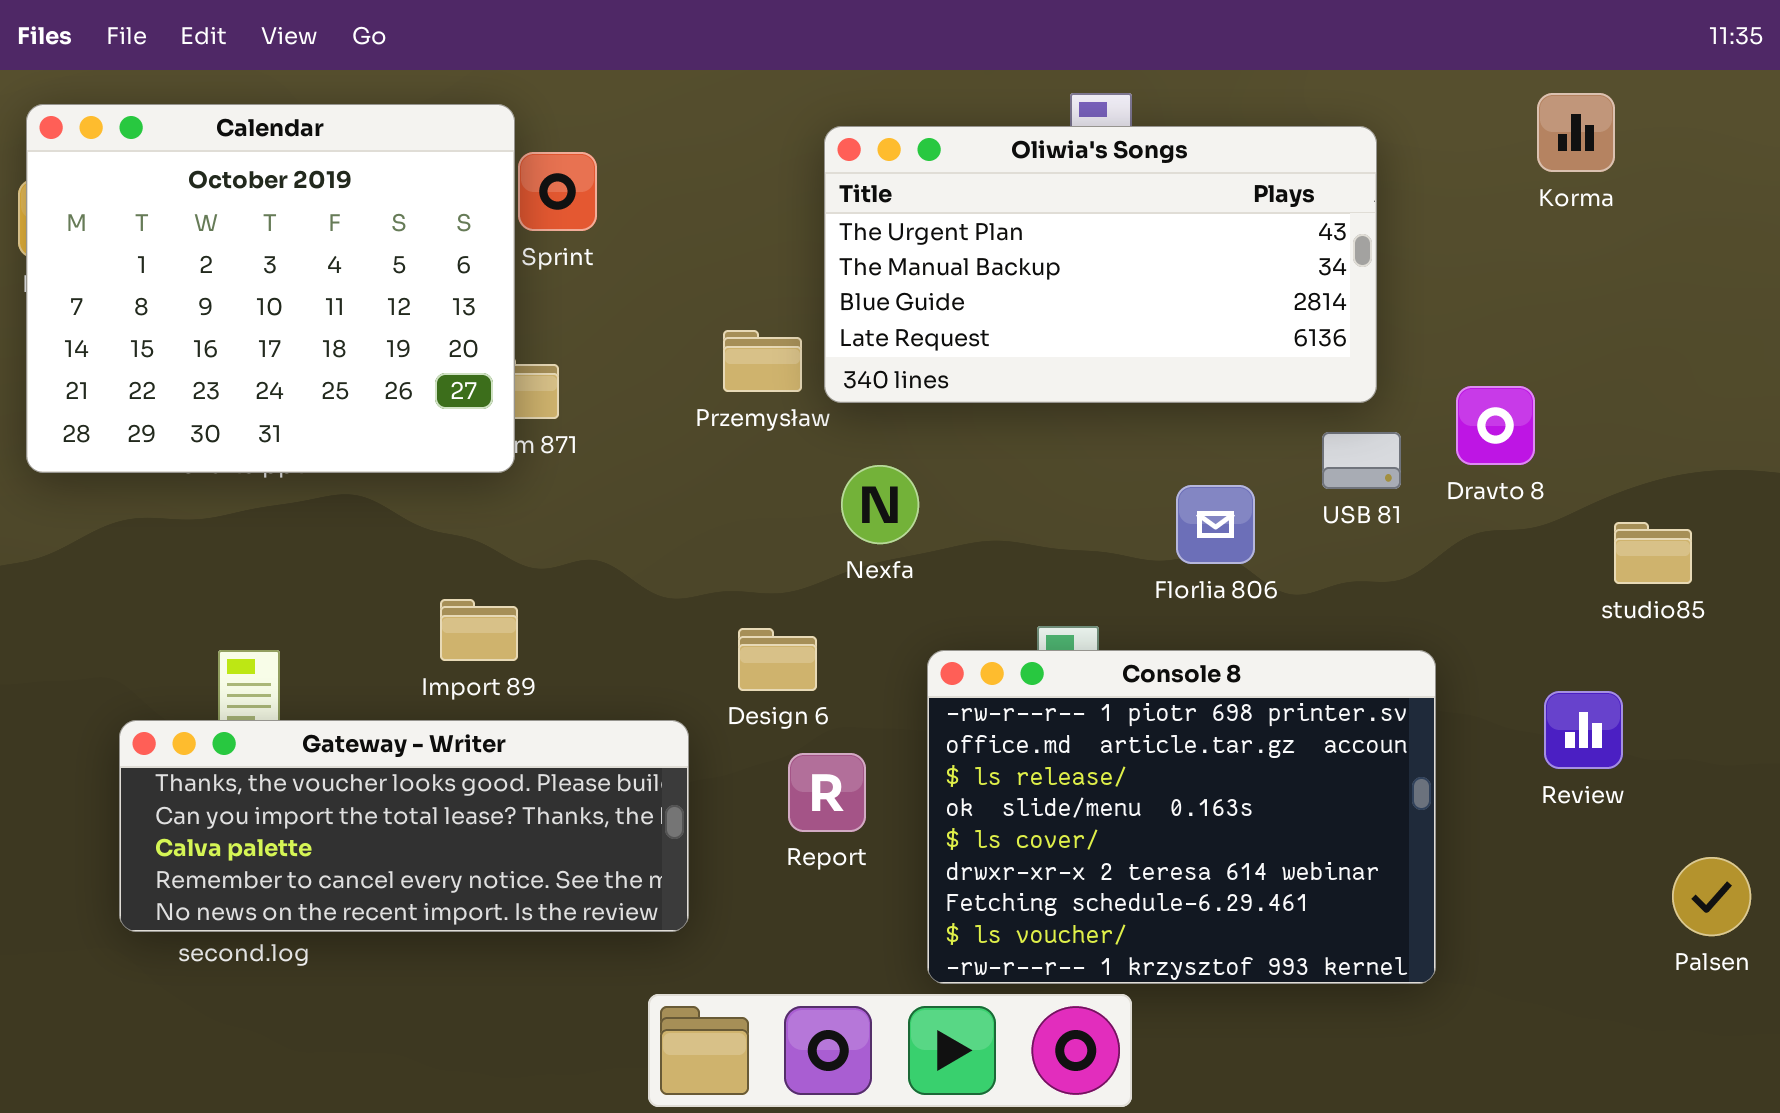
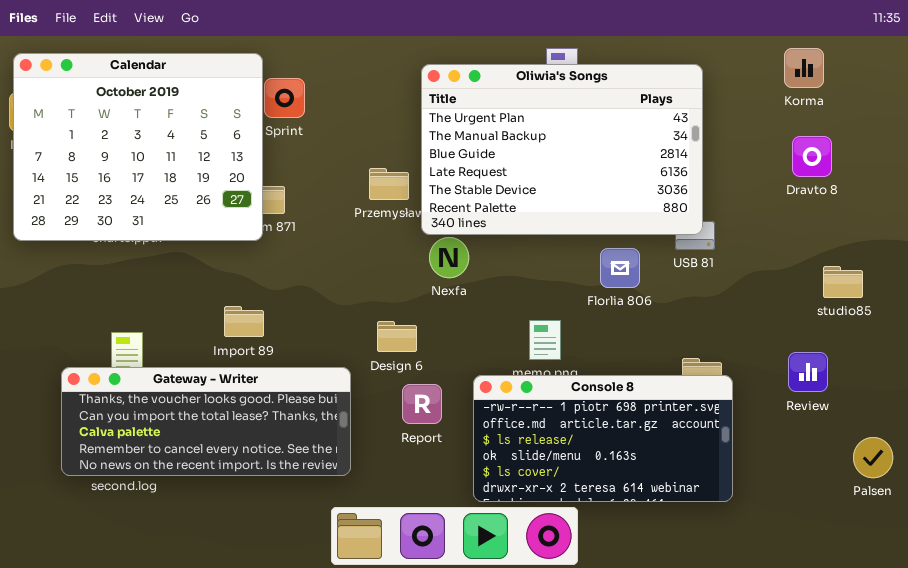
Oliwia's Songs: [824,126,1377,403] -> [421,64,703,235], resized
Dravto 8: [1456,386,1535,465] -> [792,136,832,177], moved
Console 8: [927,650,1436,984] -> [473,375,733,502], resized

